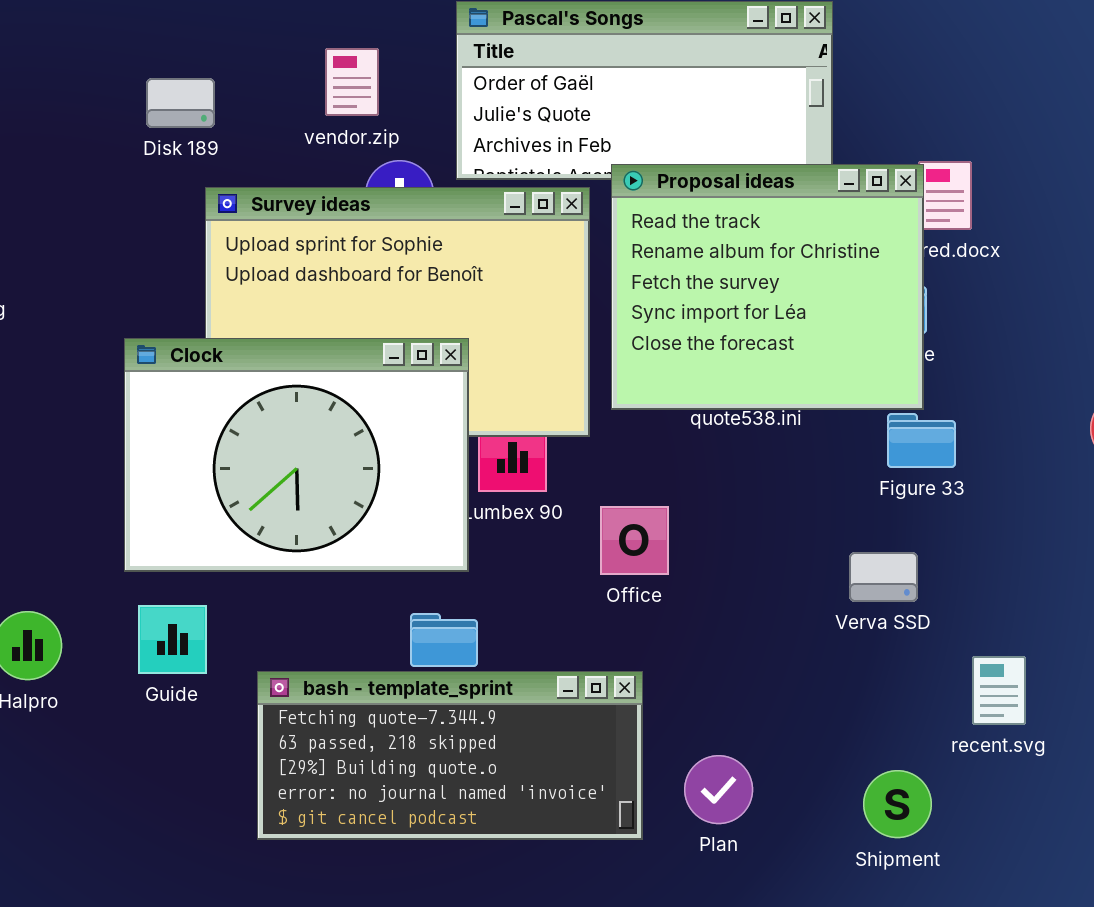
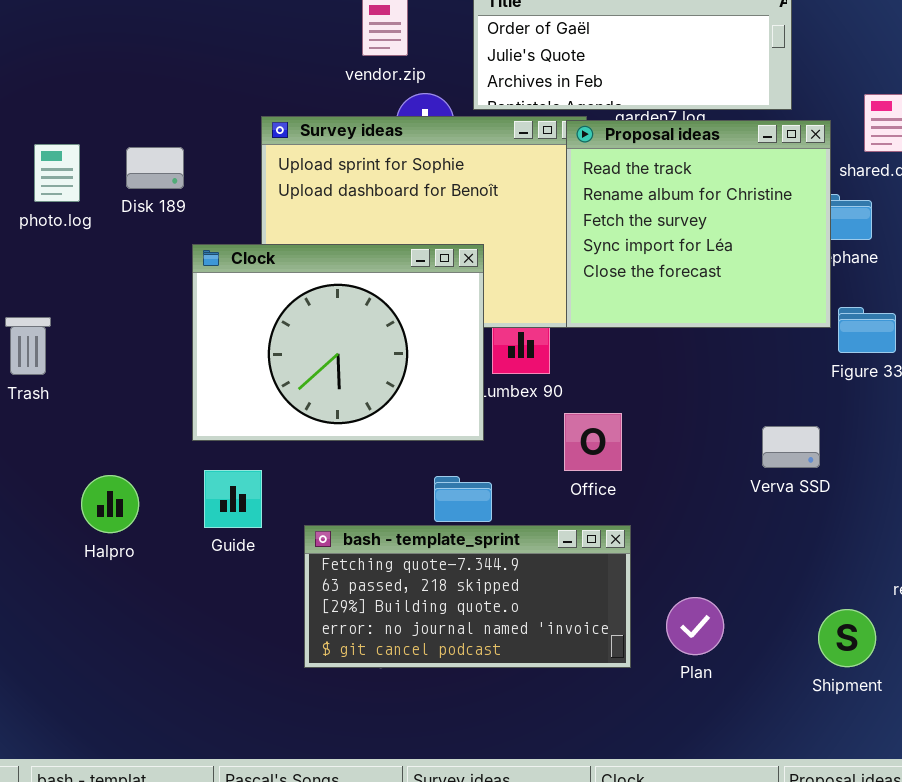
Disk 189: [146,78,215,128] -> [126,147,184,189], moved
Proposal ideas: [611,164,924,410] -> [566,120,831,328], moved
Office: [600,506,669,575] -> [564,413,622,471], moved
Verva SSD: [849,552,918,602] -> [762,426,820,468], moved

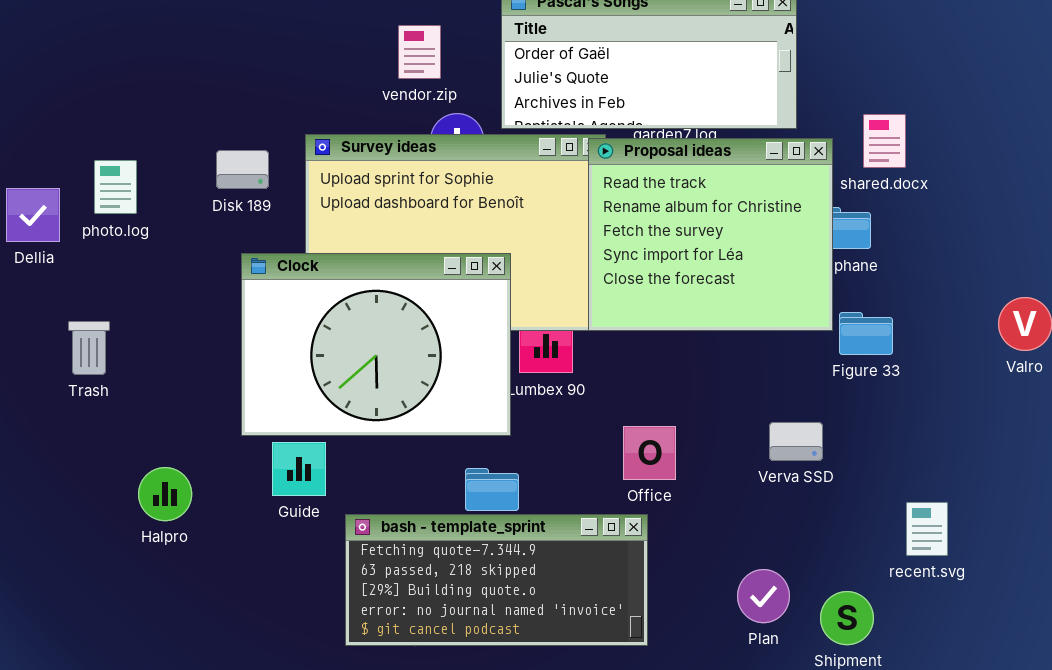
Disk 189: [126,147,184,189] -> [216,150,269,189], moved
Office: [564,413,622,471] -> [623,426,676,480], moved
Guide: [204,470,262,528] -> [272,442,326,496], moved
Plan: [666,597,724,655] -> [737,569,790,623], moved

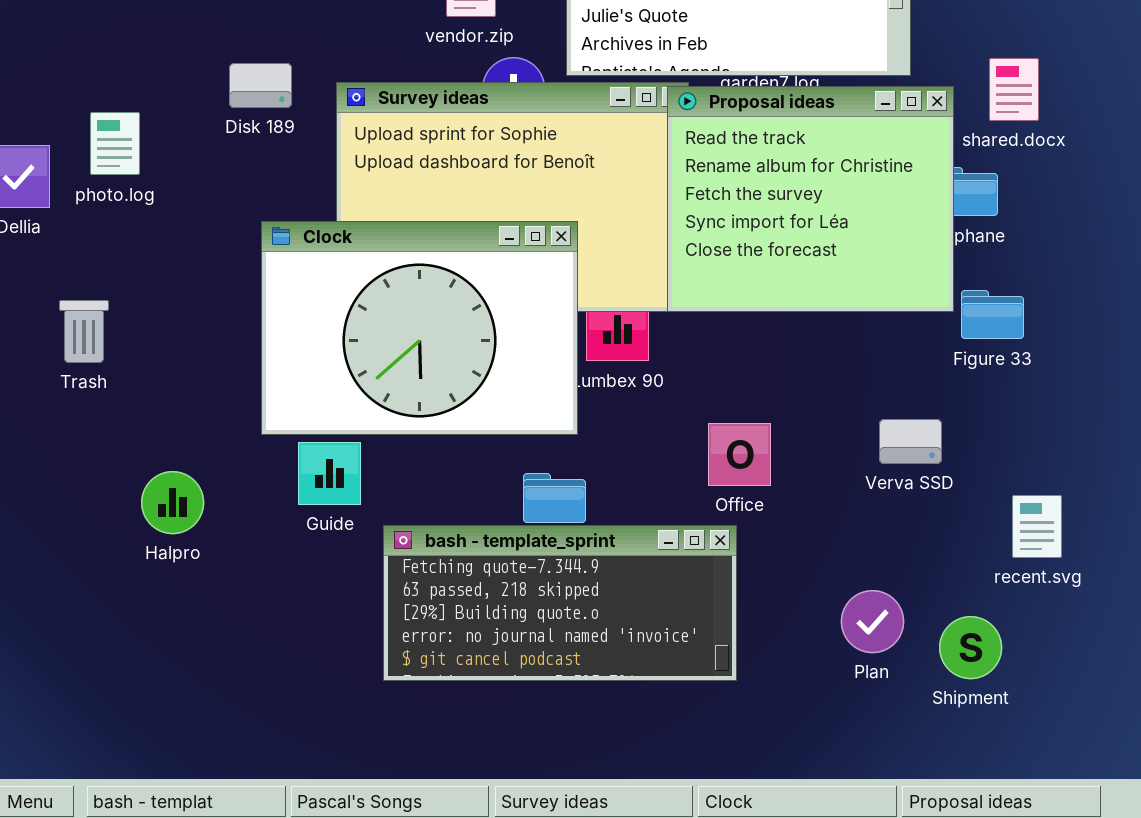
Disk 189: [216,150,269,189] -> [229,63,292,108], moved
recent.svg: [906,502,948,556] -> [1012,495,1062,558], moved

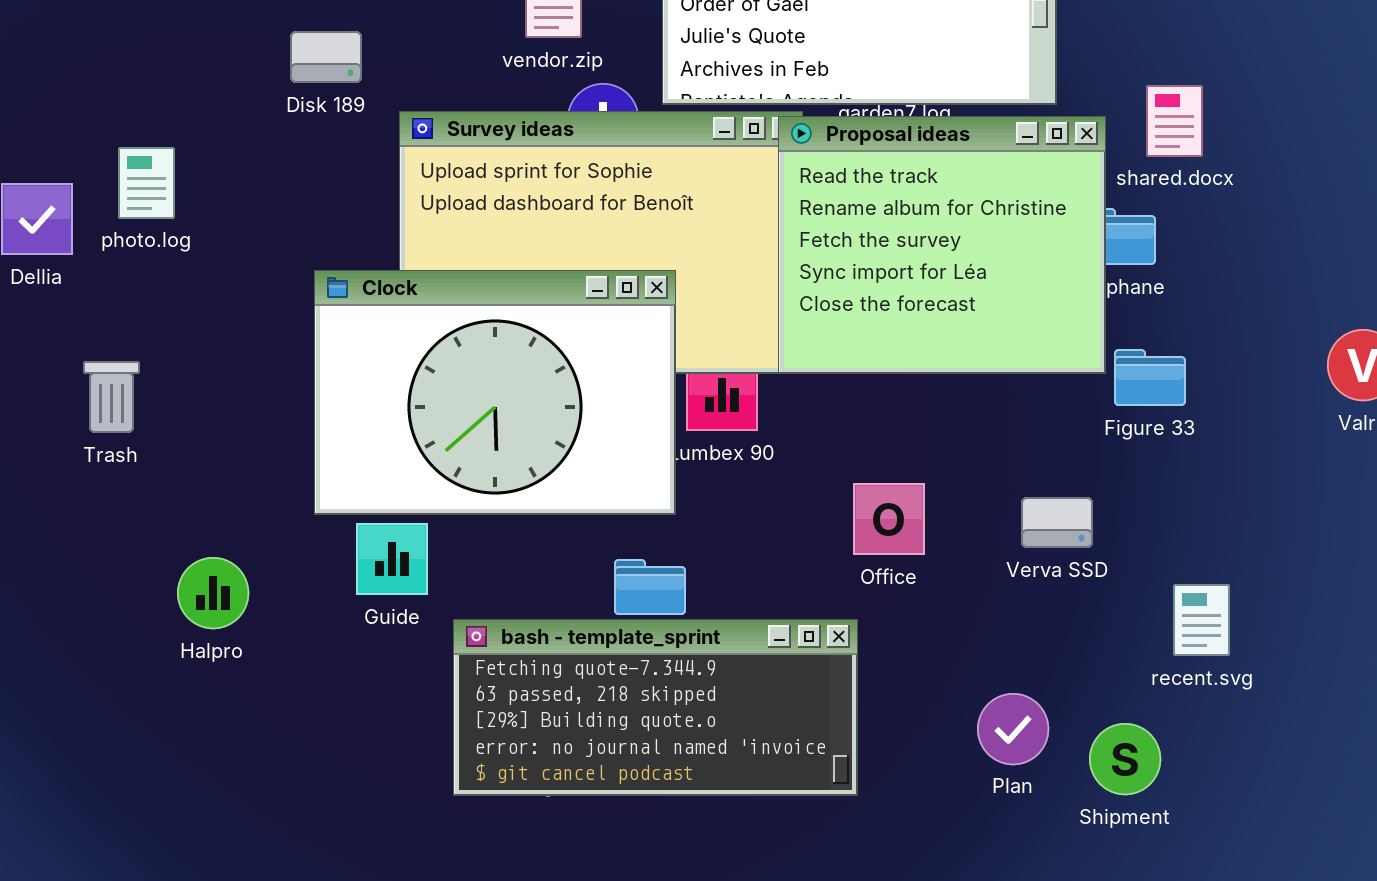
Disk 189: [229,63,292,108] -> [290,31,362,83], moved
Office: [708,423,771,486] -> [853,483,925,555], moved

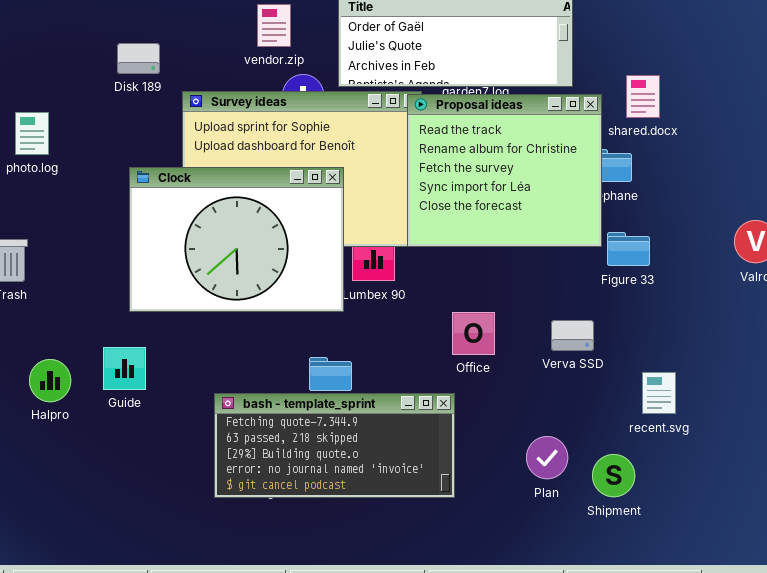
Clock: [314,270,676,515] -> [129,167,344,312], moved
Guide: [356,523,428,595] -> [103,347,146,390], moved
Halpro: [177,557,249,629] -> [29,359,71,402], moved

